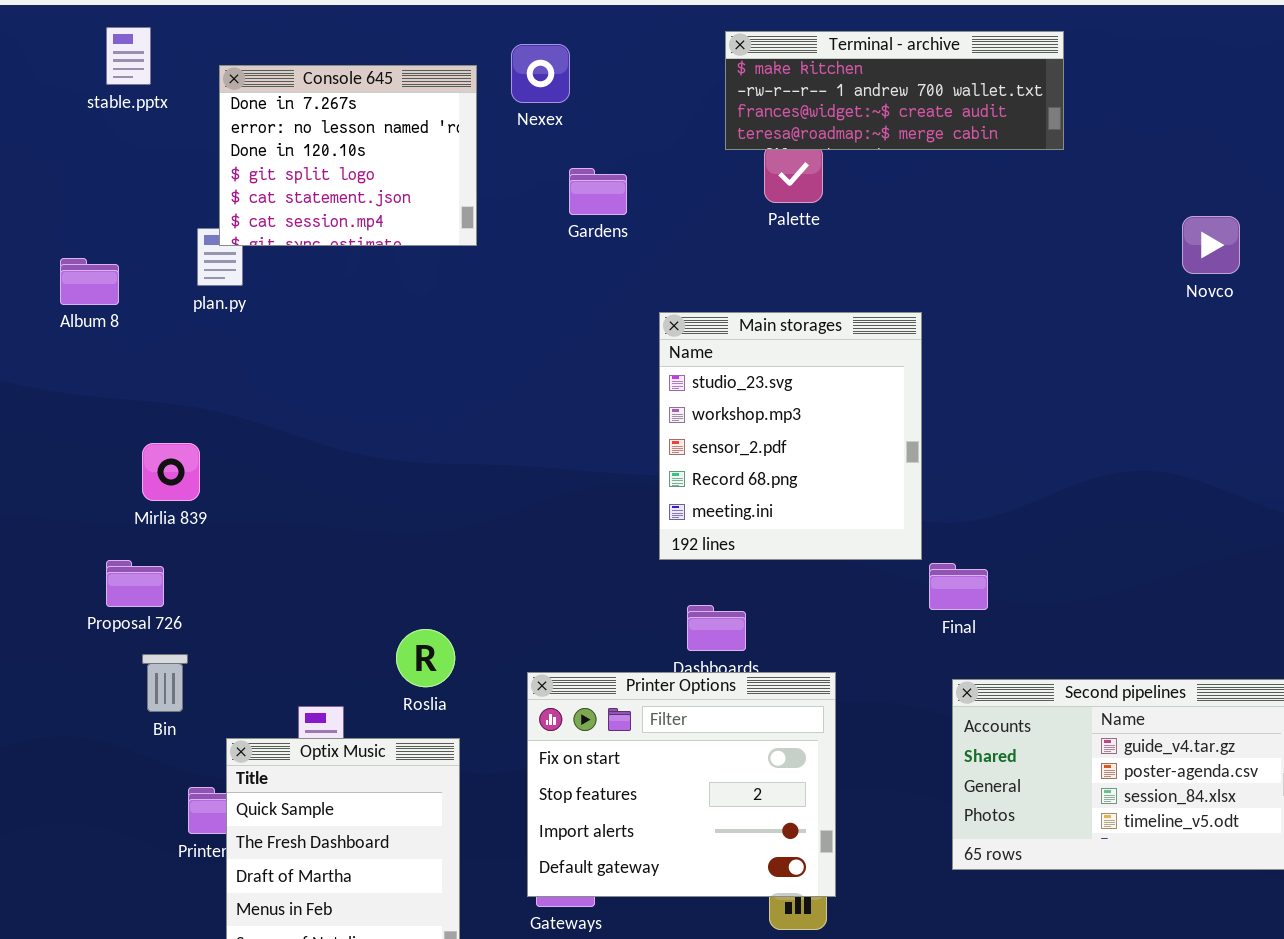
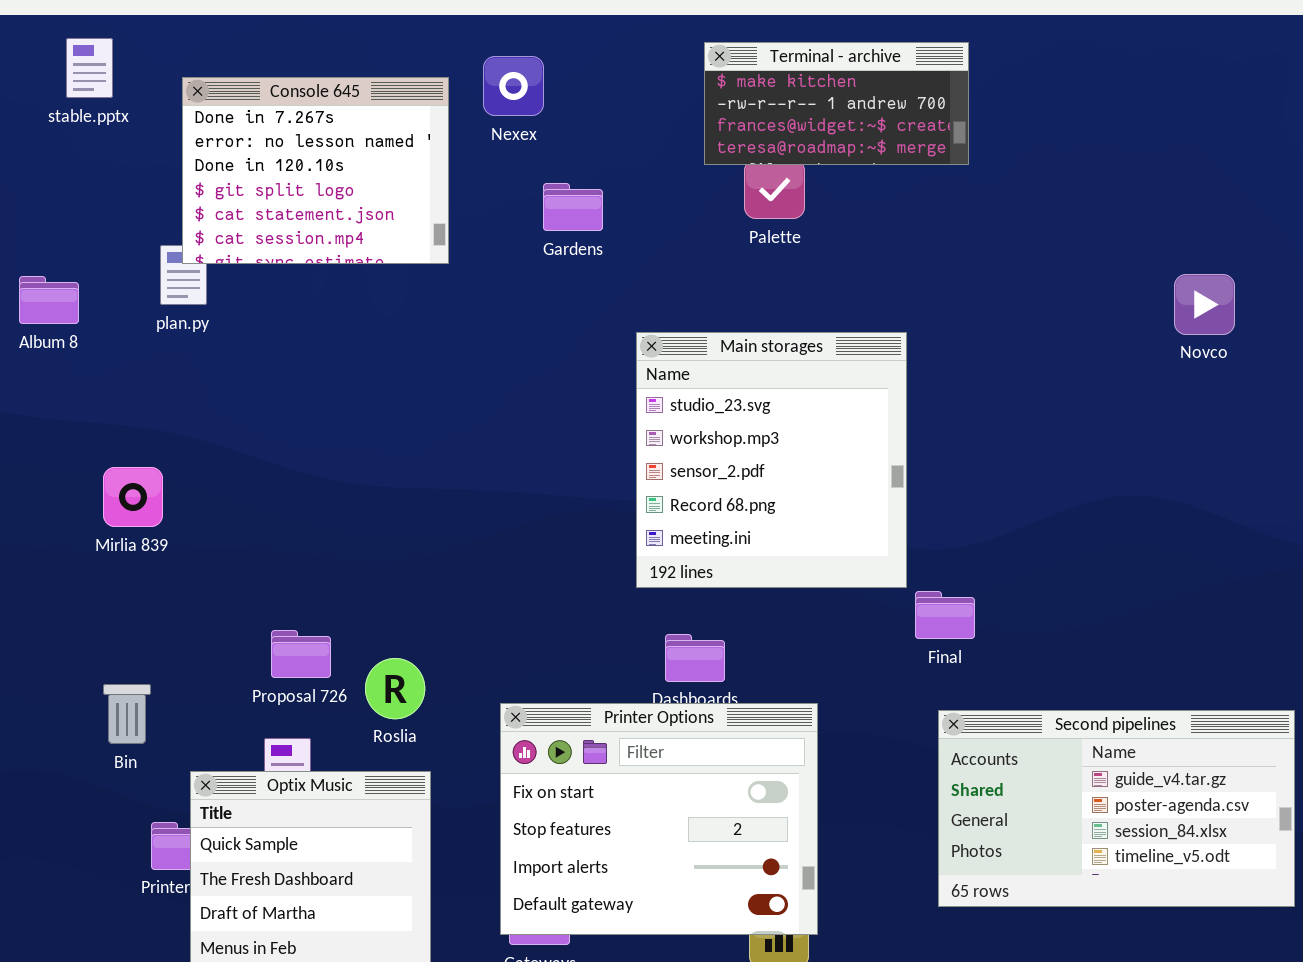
Terminal - archive: [725,31,1064,150] -> [704,42,969,165], resized
Novco: [1182,216,1240,274] -> [1174,274,1235,335], moved
Proposal 726: [106,560,164,607] -> [271,630,331,678], moved

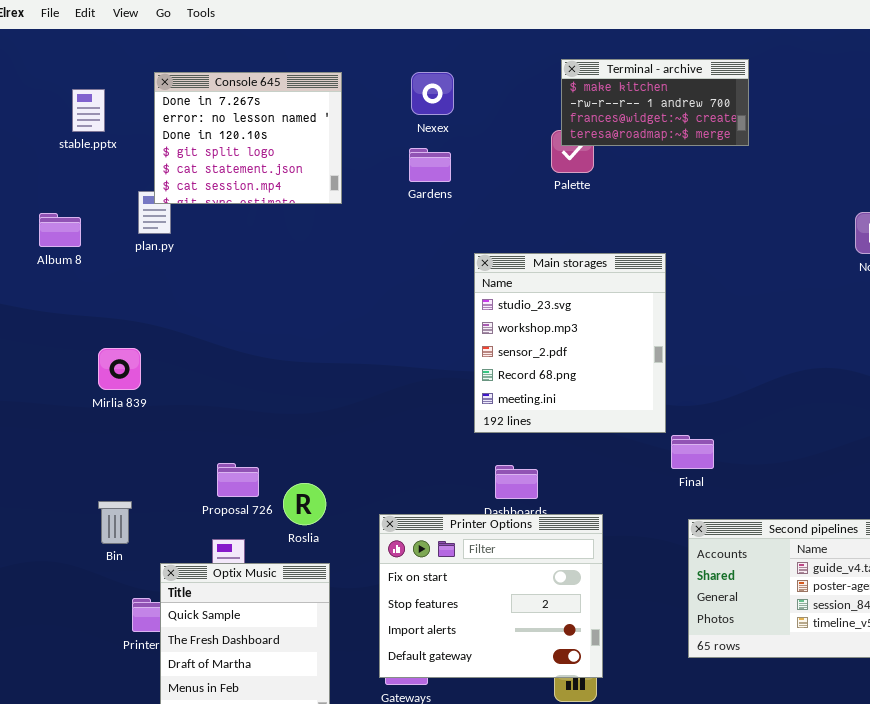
stable.pptx: [66,38,113,98] -> [72,89,105,132], moved
Terminal - archive: [704,42,969,165] -> [561,59,749,146], moved
Nexex: [483,56,544,116] -> [411,72,454,115], moved

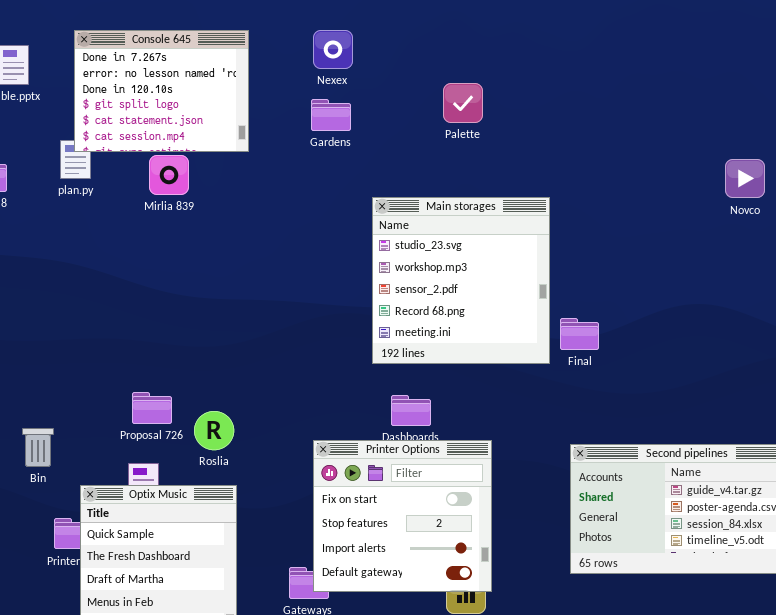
Terminal - archive: [561,59,749,146] -> none, closed
Mirlia 839: [98,348,141,390] -> [149,155,189,195], moved
Final: [671,435,714,469] -> [560,318,599,350], moved
Printer Options: [379,514,603,678] -> [313,440,492,592], resized

